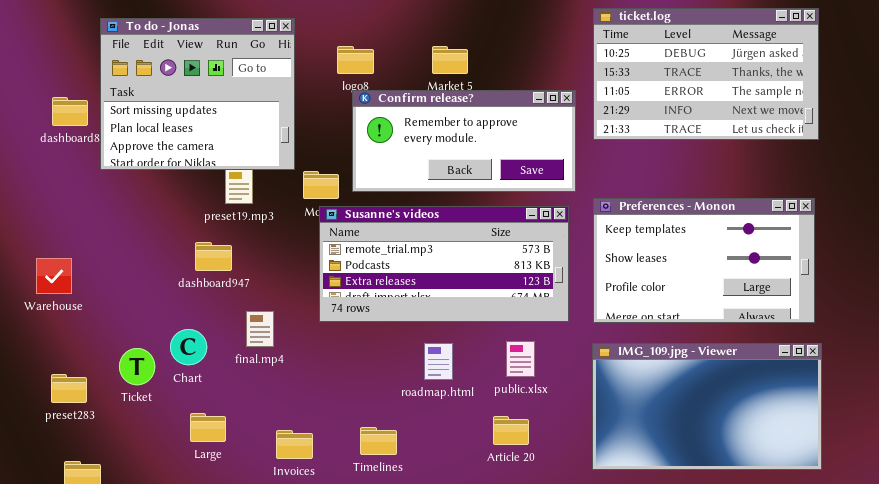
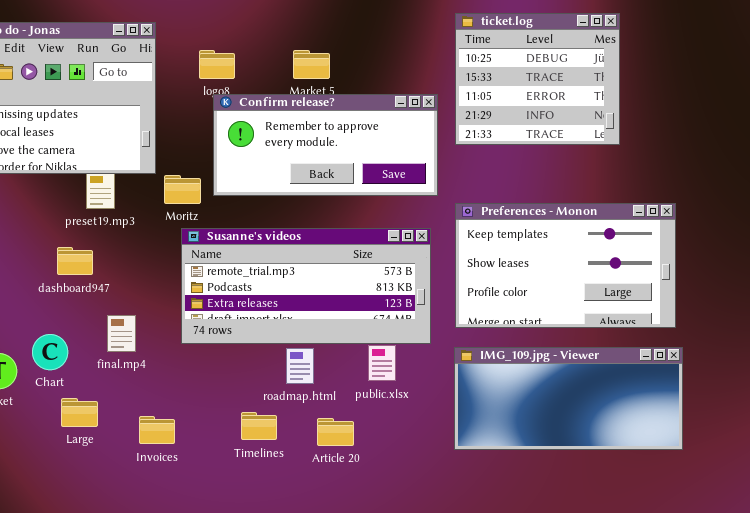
ticket.log: [593,8,819,140] -> [455,13,620,145], resized
Susanne's videos: [319,206,569,322] -> [181,228,431,344], moved
IMG_109.jpg - Viewer: [592,343,822,470] -> [454,347,683,450], resized
Large: [190,413,226,442] -> [61,398,98,427], moved
Article 20: [493,416,529,445] -> [317,418,354,446], moved
Timelines: [360,427,397,455] -> [241,412,277,440], moved
Invoices: [276,430,313,459] -> [139,416,175,444], moved

